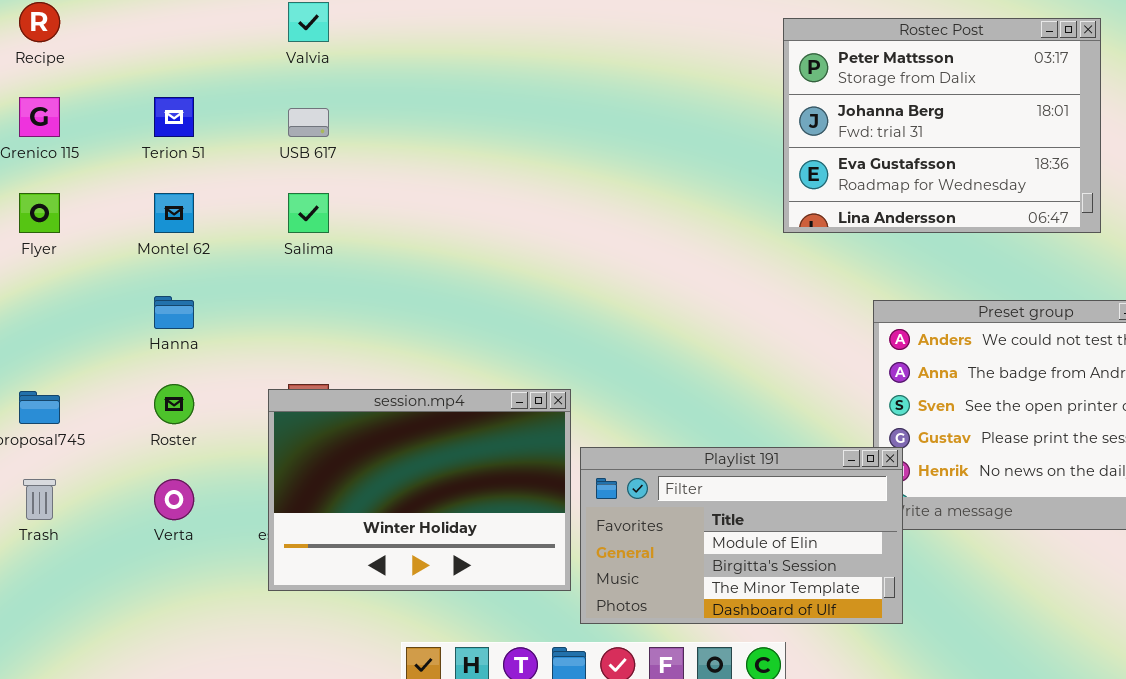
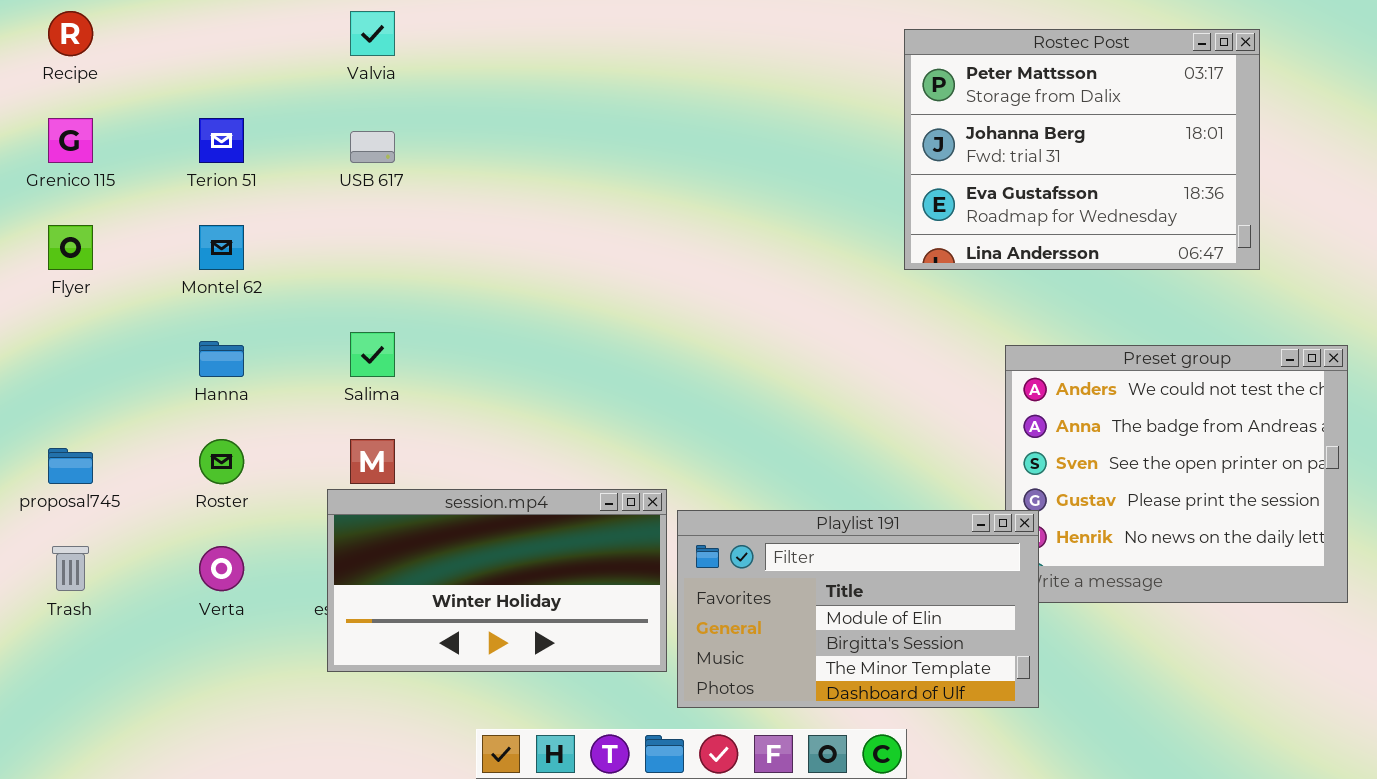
Salima: [288,193,329,233] -> [350,332,395,377], moved
session.mp4: [268,389,571,591] -> [327,489,667,672], resized

